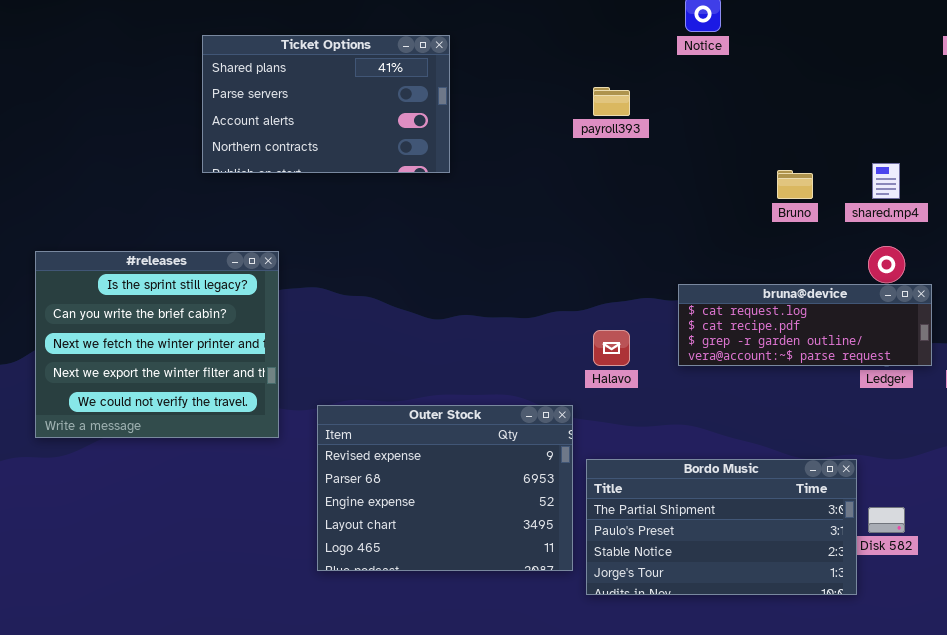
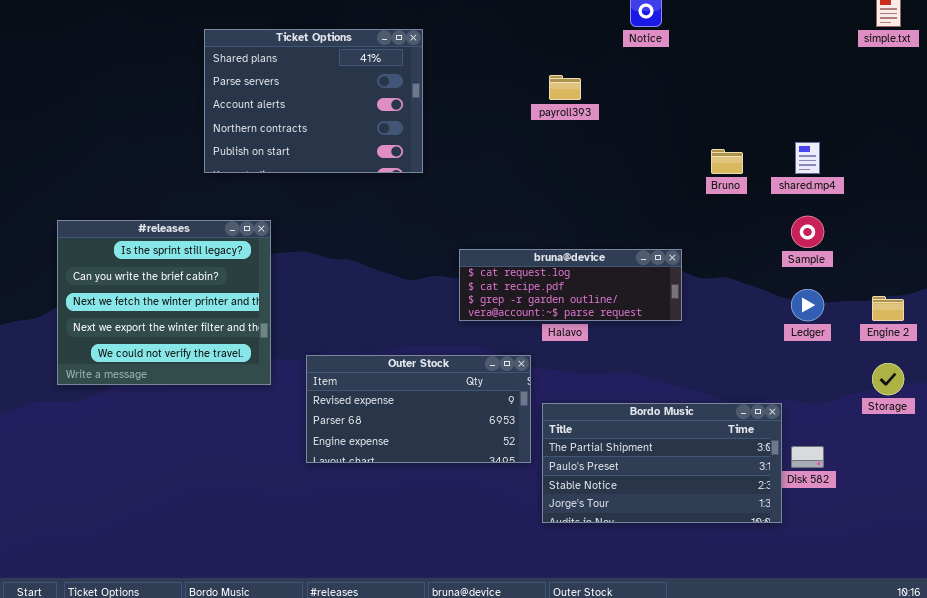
Ticket Options: [202,35,450,173] -> [204,29,423,173], resized
bruna@device: [678,284,932,366] -> [459,249,682,321], moved
Outer Stock: [317,405,573,571] -> [306,355,531,463], resized

